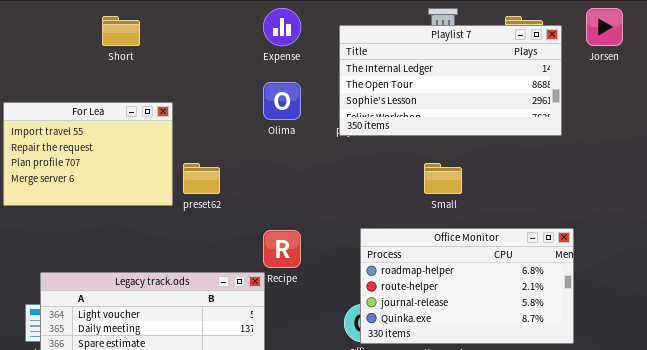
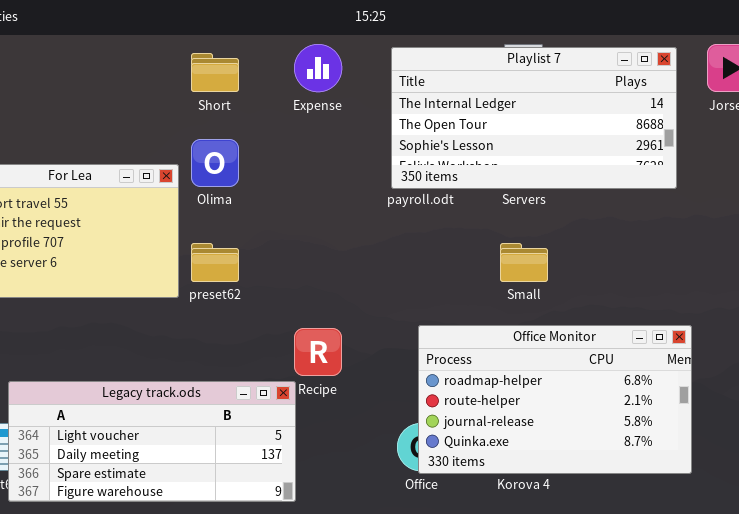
Short: [102,16,140,46] -> [191,53,239,92], moved
Playlist 7: [339,25,562,136] -> [391,47,677,189], moved
Olima: [263,82,301,120] -> [191,139,239,187], moved

